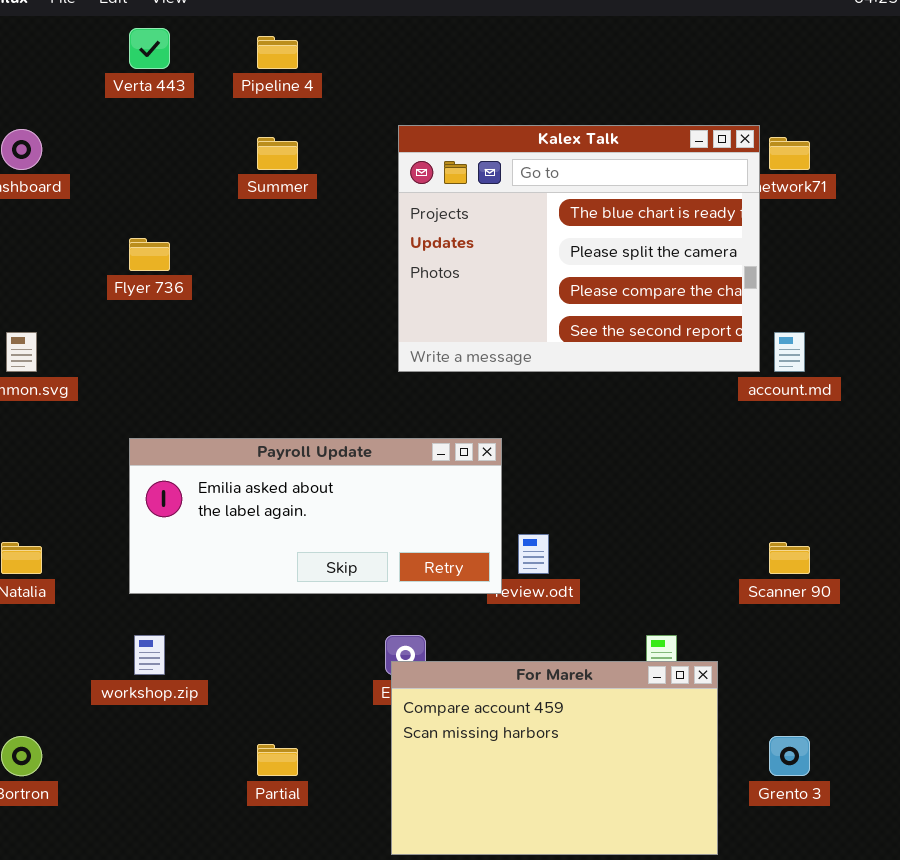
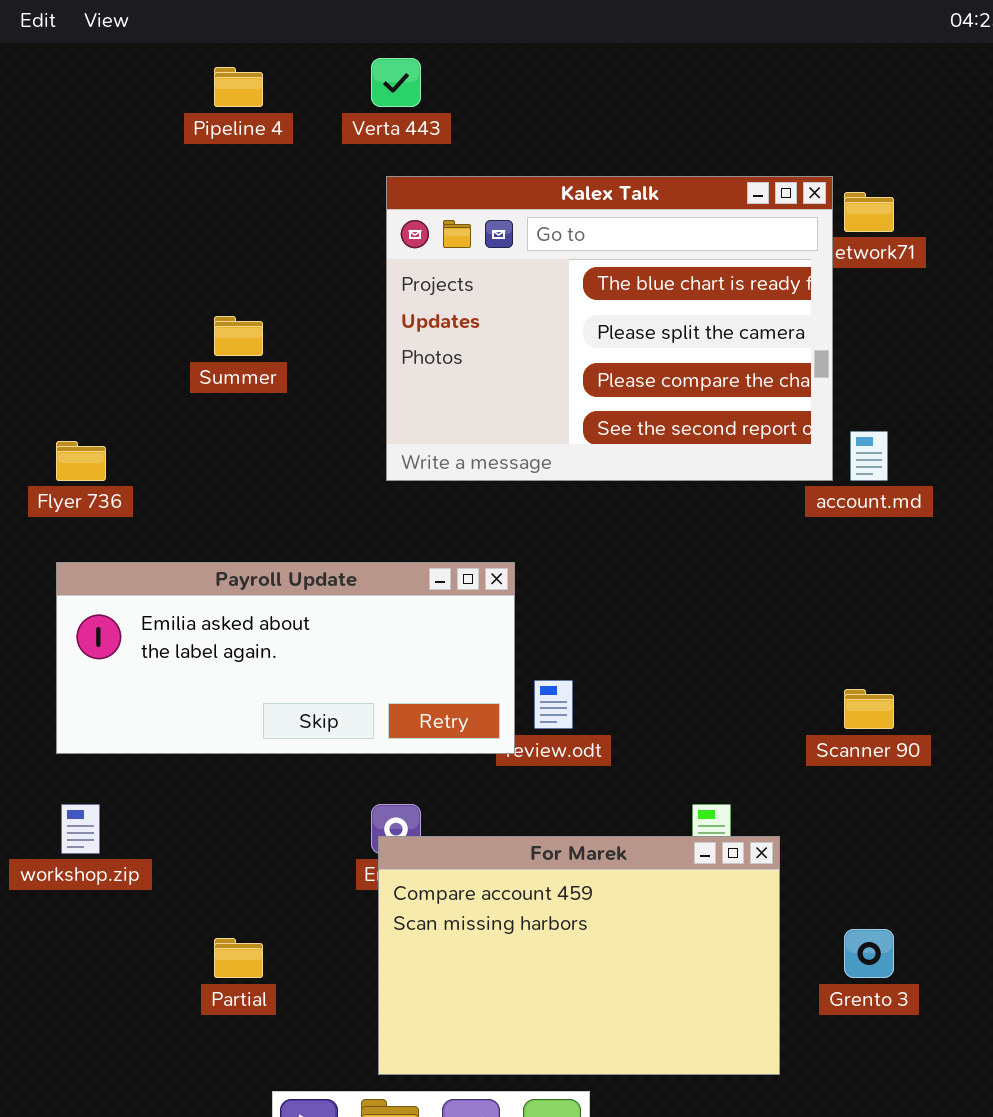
Verta 443: [129,28,170,69] -> [371,58,421,107], moved
Summer: [257,137,298,170] -> [214,316,263,356], moved
Flyer 736: [129,238,170,271] -> [56,441,106,481], moved

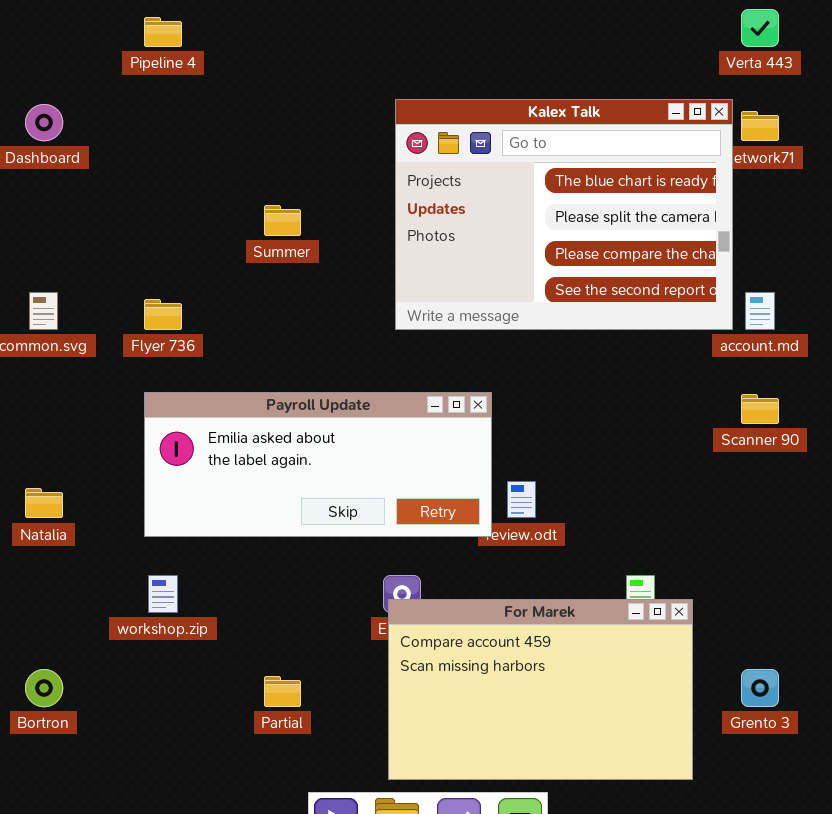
Verta 443: [371,58,421,107] -> [741,9,779,47], moved
Pipeline 4: [214,67,263,107] -> [144,17,182,47], moved
Scanner 90: [844,689,894,729] -> [741,394,779,424], moved

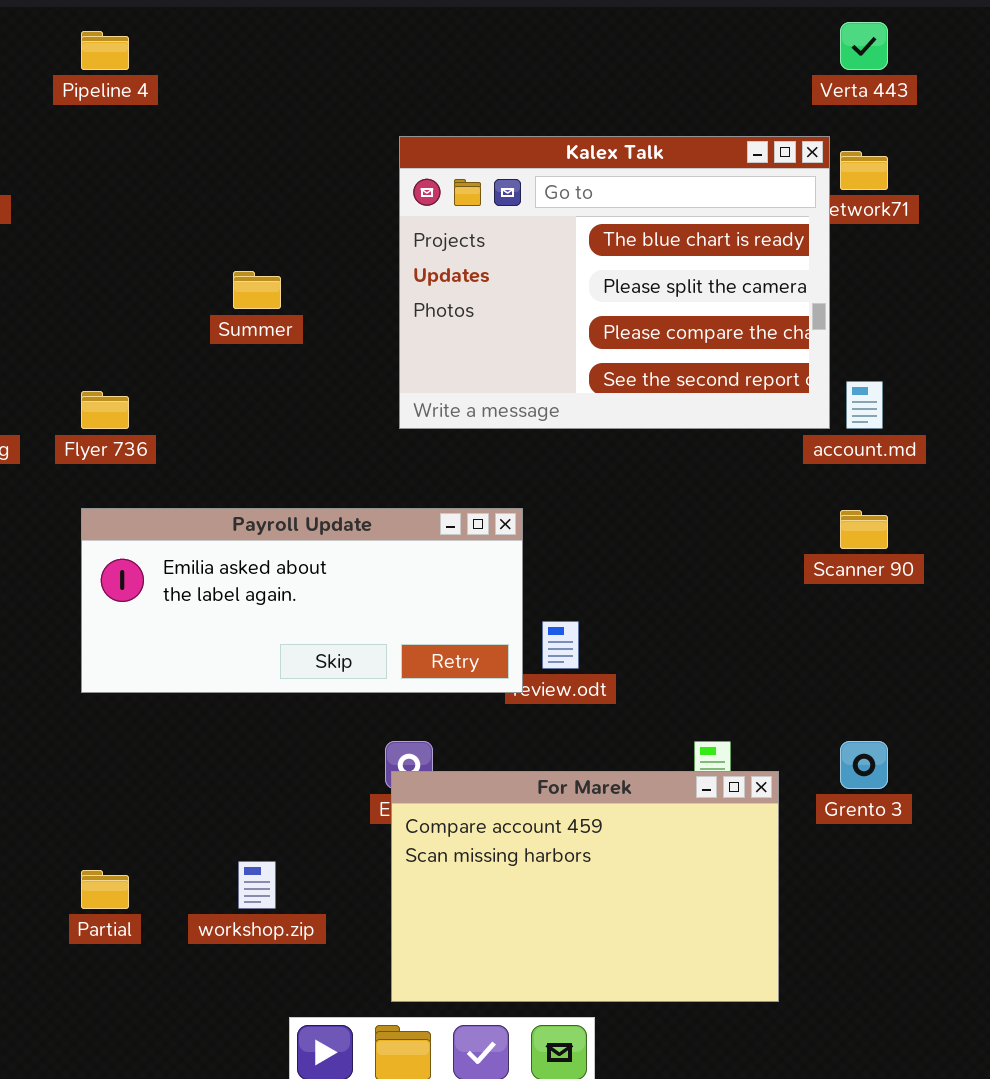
workshop.zip: [148,575,178,613] -> [238,861,276,909], moved
Grento 3: [741,669,779,707] -> [840,741,888,789], moved
Partial: [264,676,301,707] -> [81,870,129,909], moved

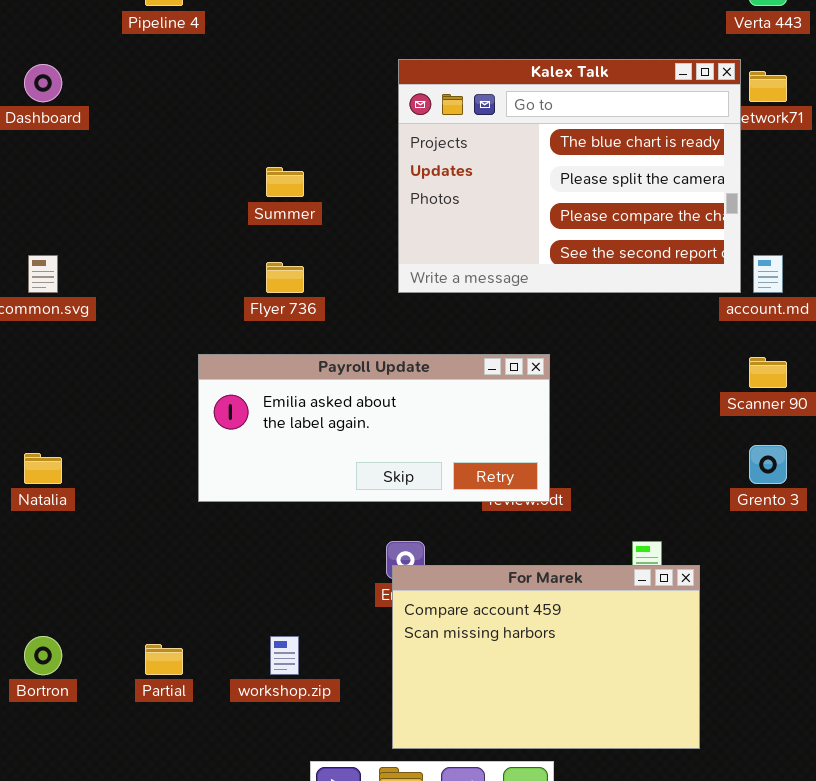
Flyer 736: [81,391,129,429] -> [266,262,304,293], moved
Payroll Update: [81,508,523,693] -> [198,354,550,502], moved
Grento 3: [840,741,888,789] -> [749,445,787,484], moved

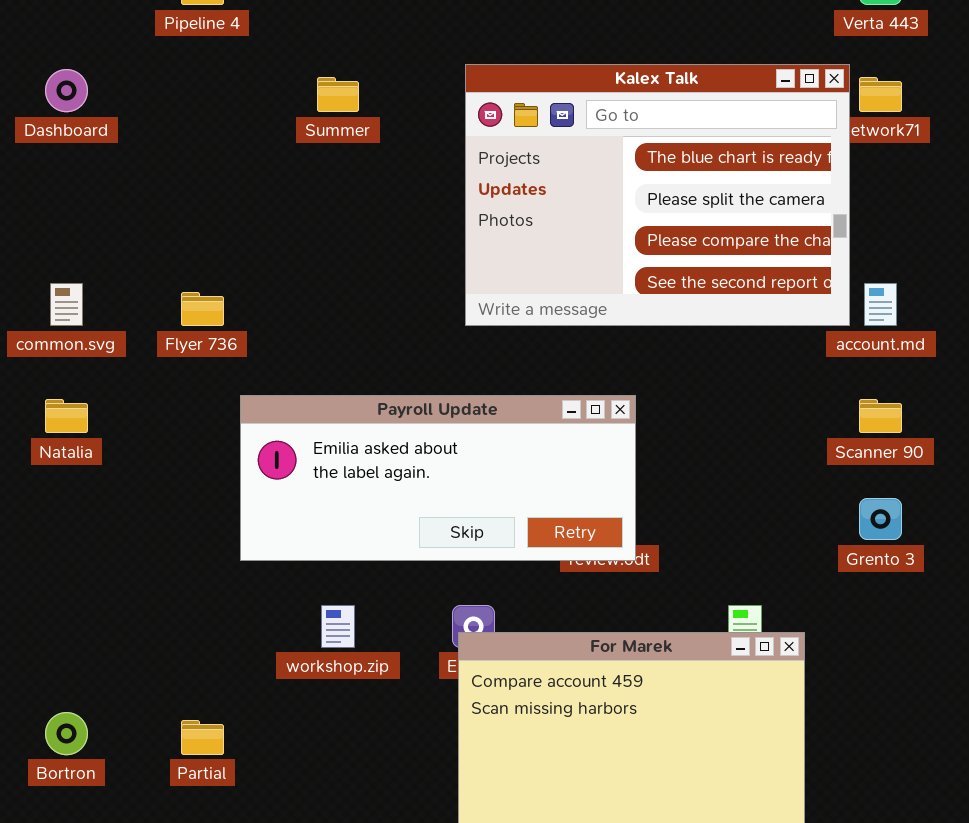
Summer: [266,167,304,197] -> [317,77,359,112], moved
Flyer 736: [266,262,304,293] -> [181,292,224,326], moved
Natalia: [24,453,62,484] -> [45,399,88,433], moved
workshop.zip: [270,636,299,675] -> [321,605,355,648], moved

